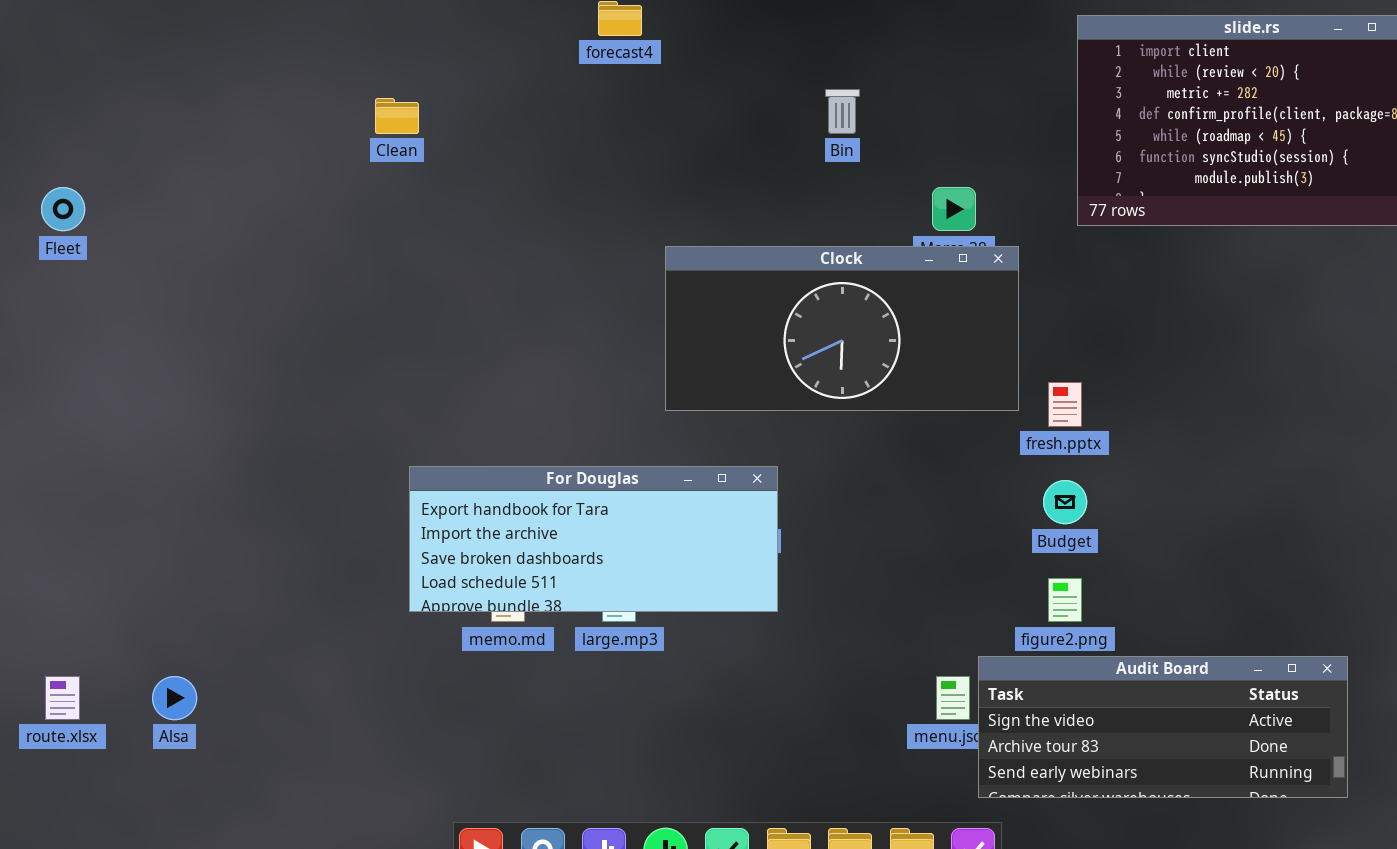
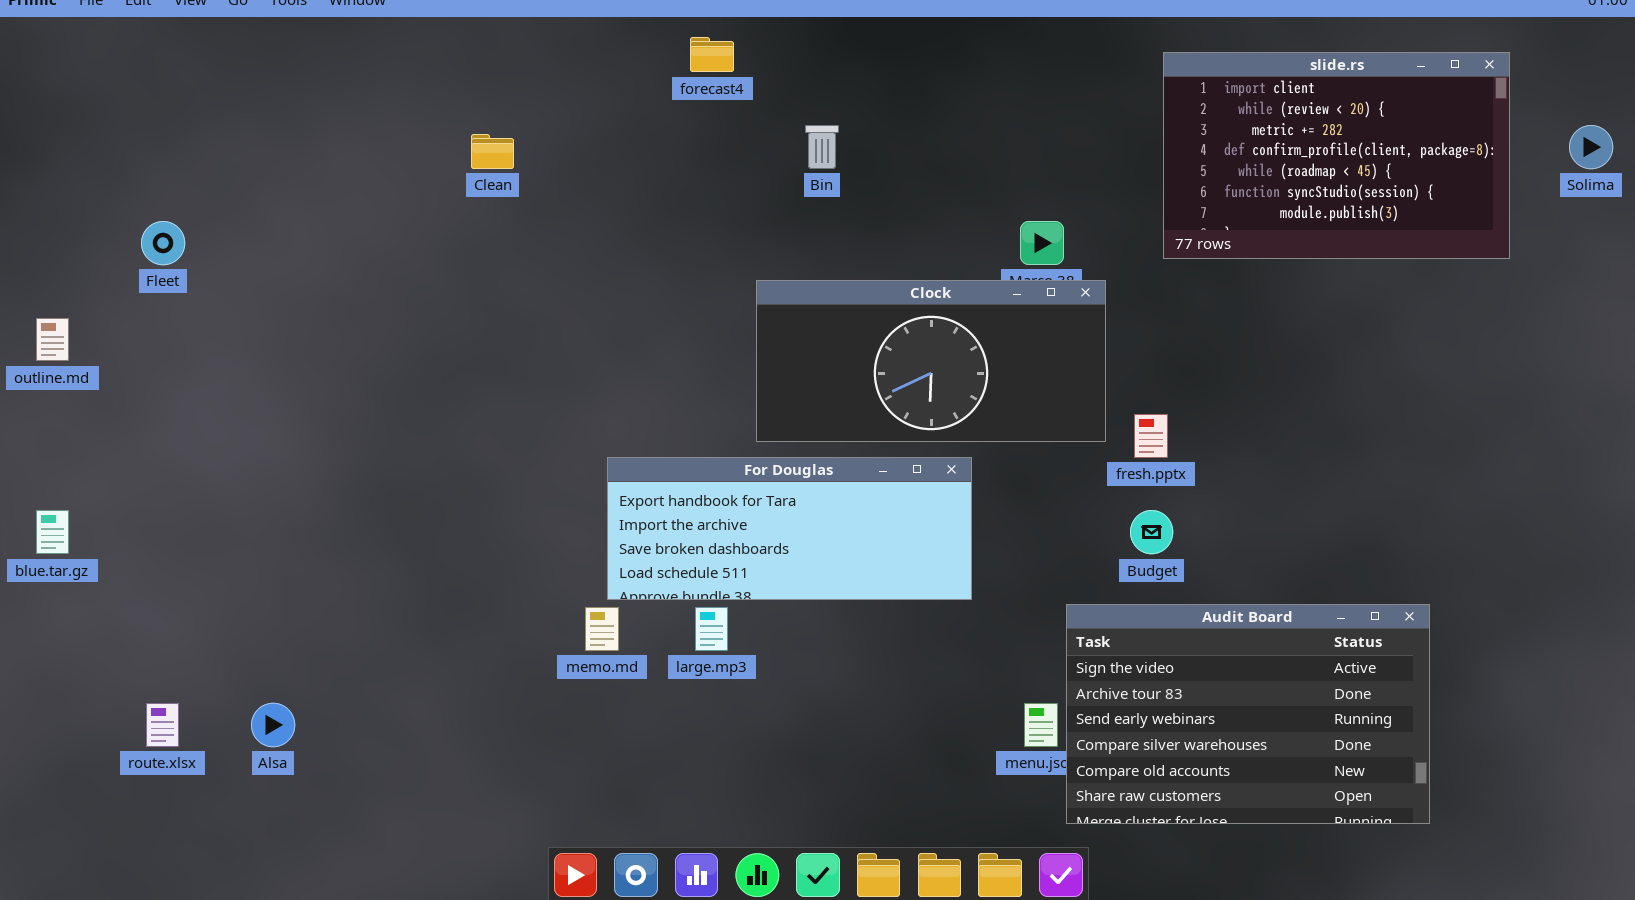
Bin: [825,89,860,134] -> [805,125,839,169], moved
For Douglas: [409,466,778,612] -> [607,457,972,600], moved
Audit Board: [978,656,1348,798] -> [1066,604,1430,824], resized

